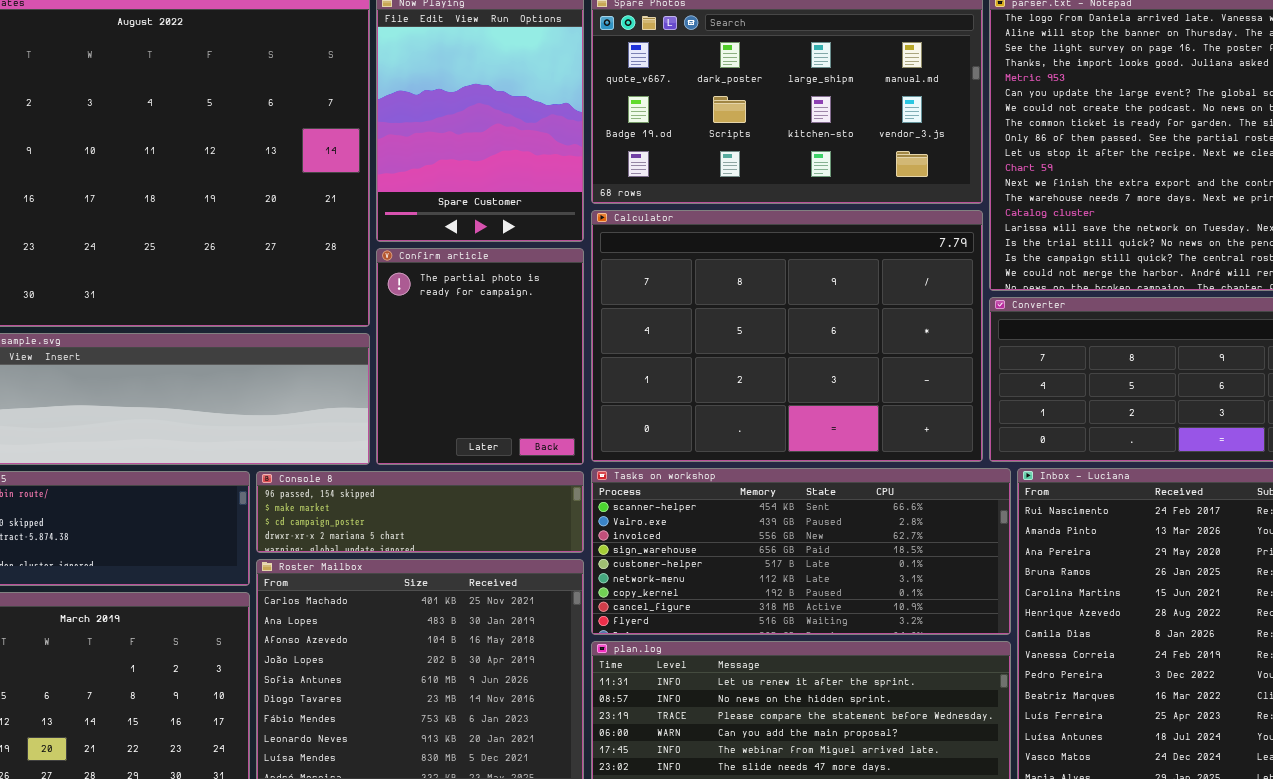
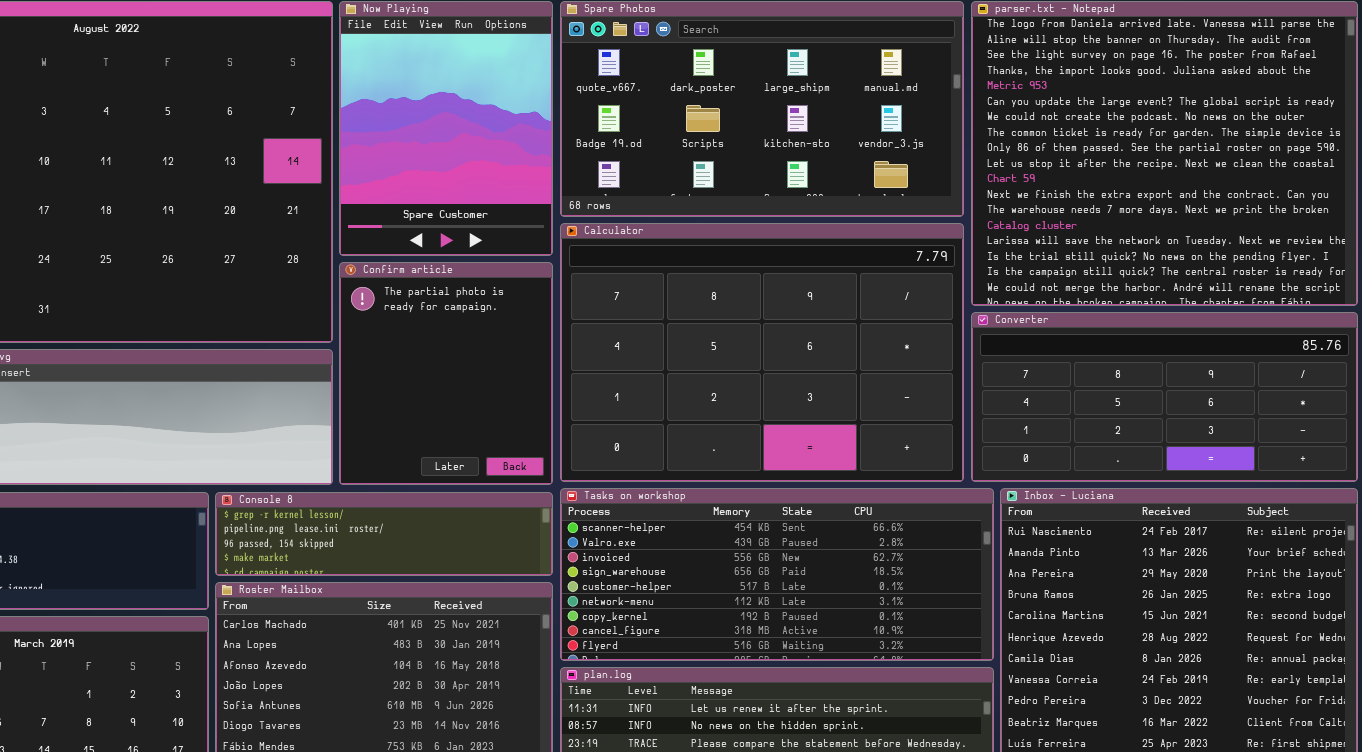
Console 8: [256,471,584,553] -> [215,492,553,576], scrolled up 2 rows

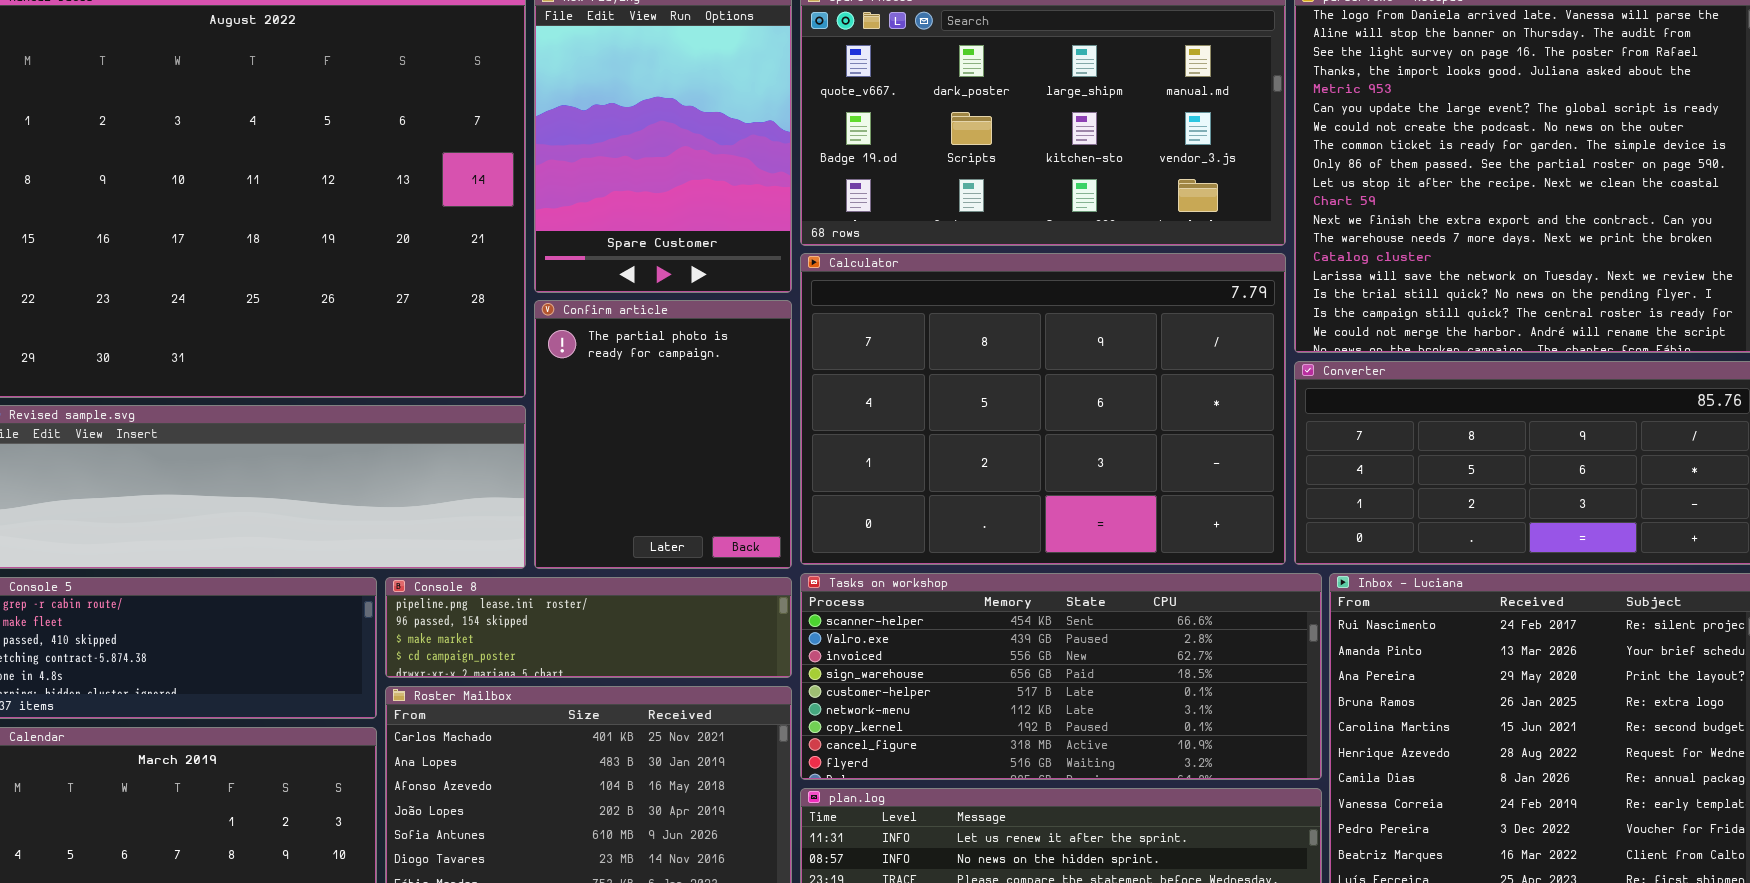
Console 8: [215,492,553,576] -> [385,577,792,678], scrolled down 1 row

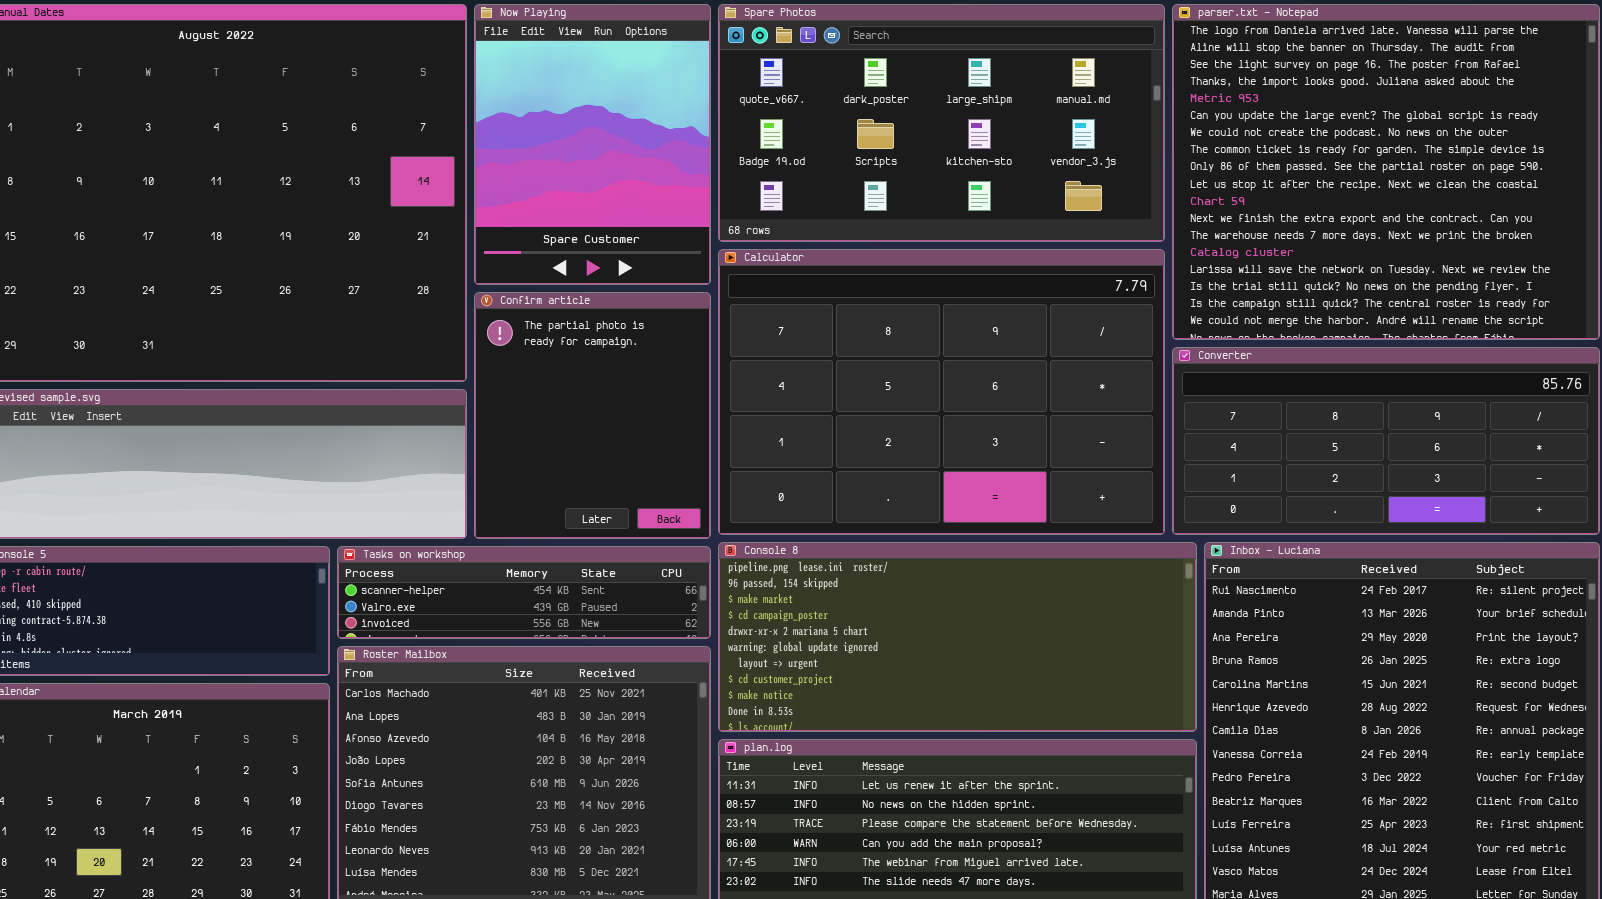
Tasks on workshop: [800,573,1322,780] -> [337,546,711,639], moved, resized
Console 8: [385,577,792,678] -> [718,542,1197,732], moved, resized

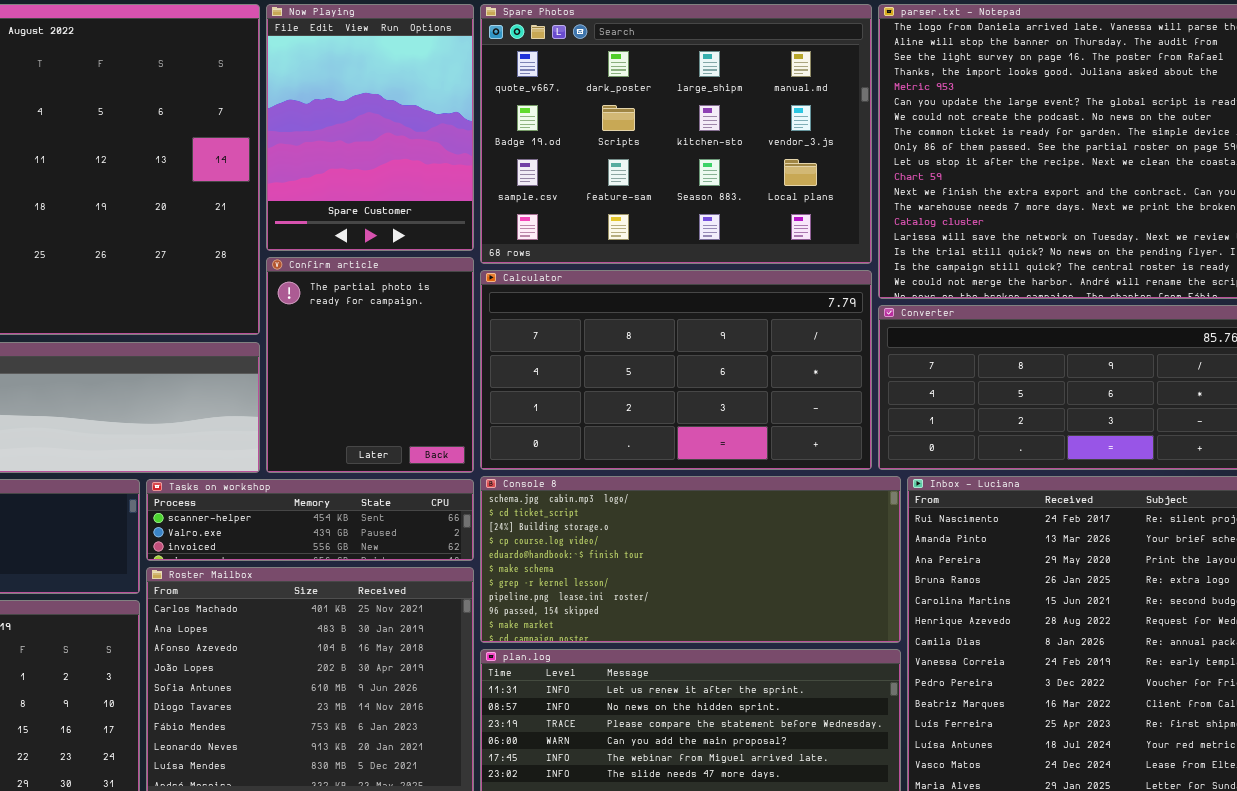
Spare Photos: [718,4,1165,242] -> [480,4,872,264], resized
Calculator: [718,249,1165,535] -> [480,270,872,470], resized
Console 8: [718,542,1197,732] -> [480,476,901,643], scrolled up 7 rows

